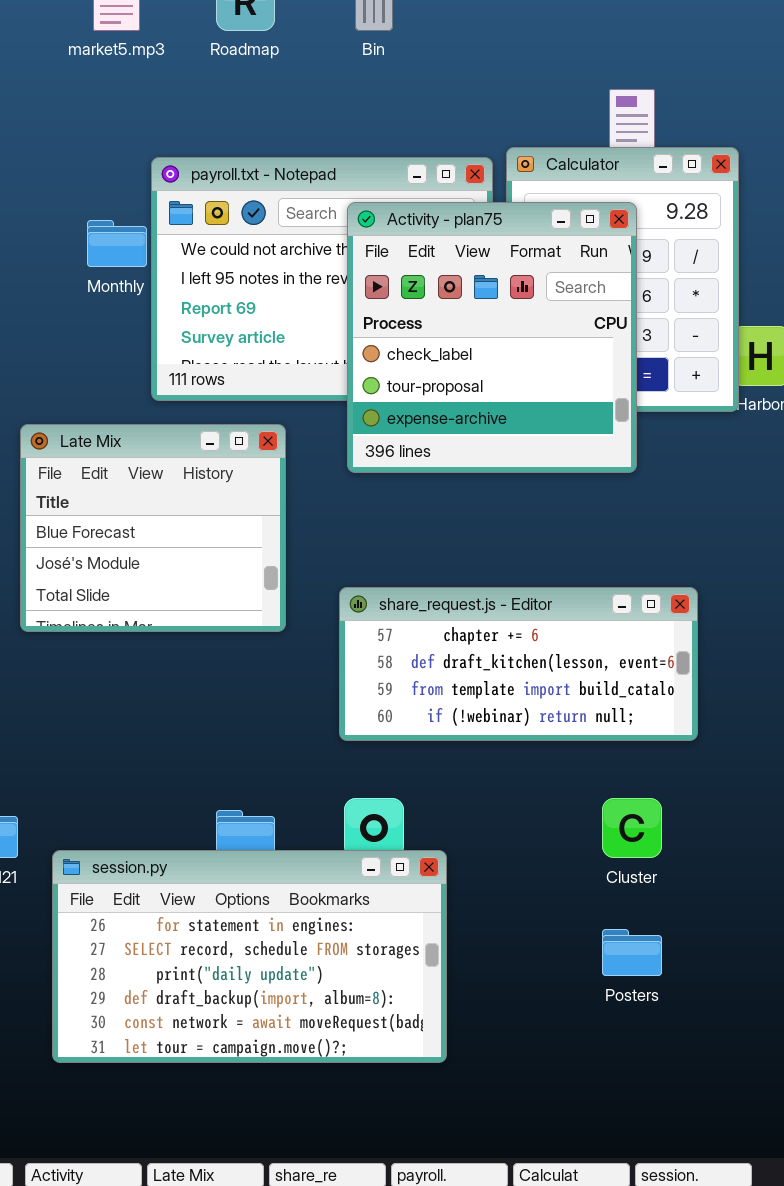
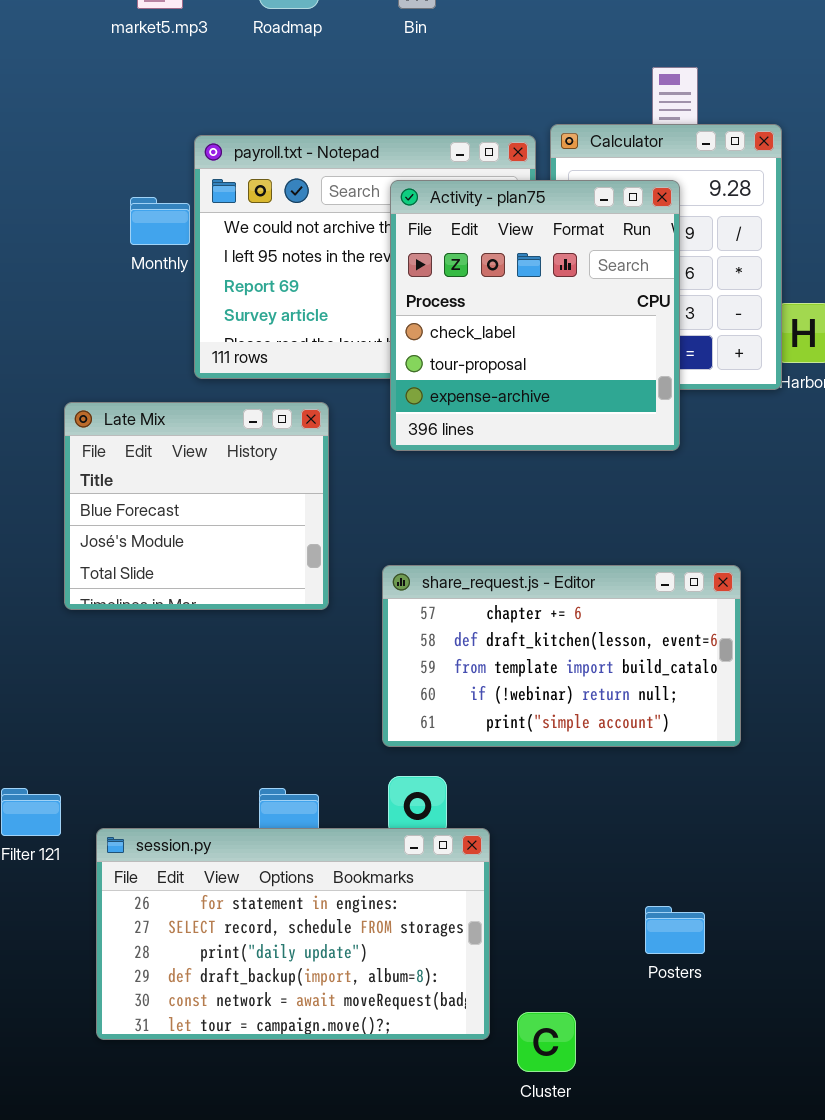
share_request.js - Editor: [339,587,698,741] -> [382,565,741,747], resized
Cluster: [602,798,662,858] -> [517,1012,576,1072], moved

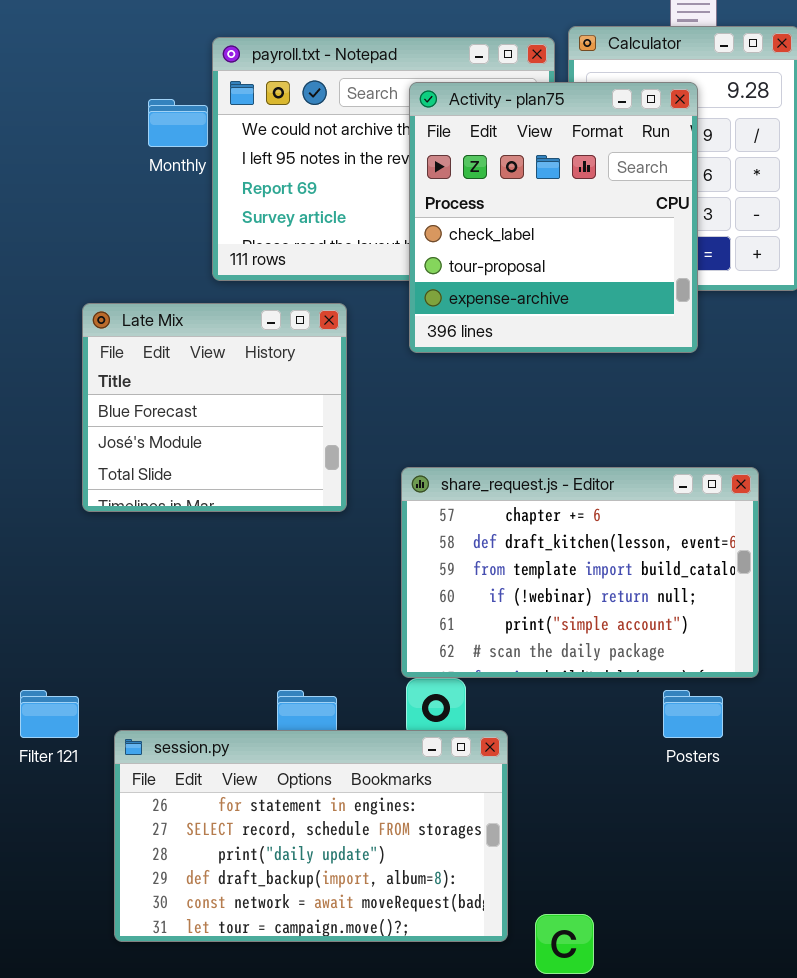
share_request.js - Editor: [382,565,741,747] -> [401,467,759,678], resized
Posters: [645,906,705,954] -> [663,690,723,738], moved

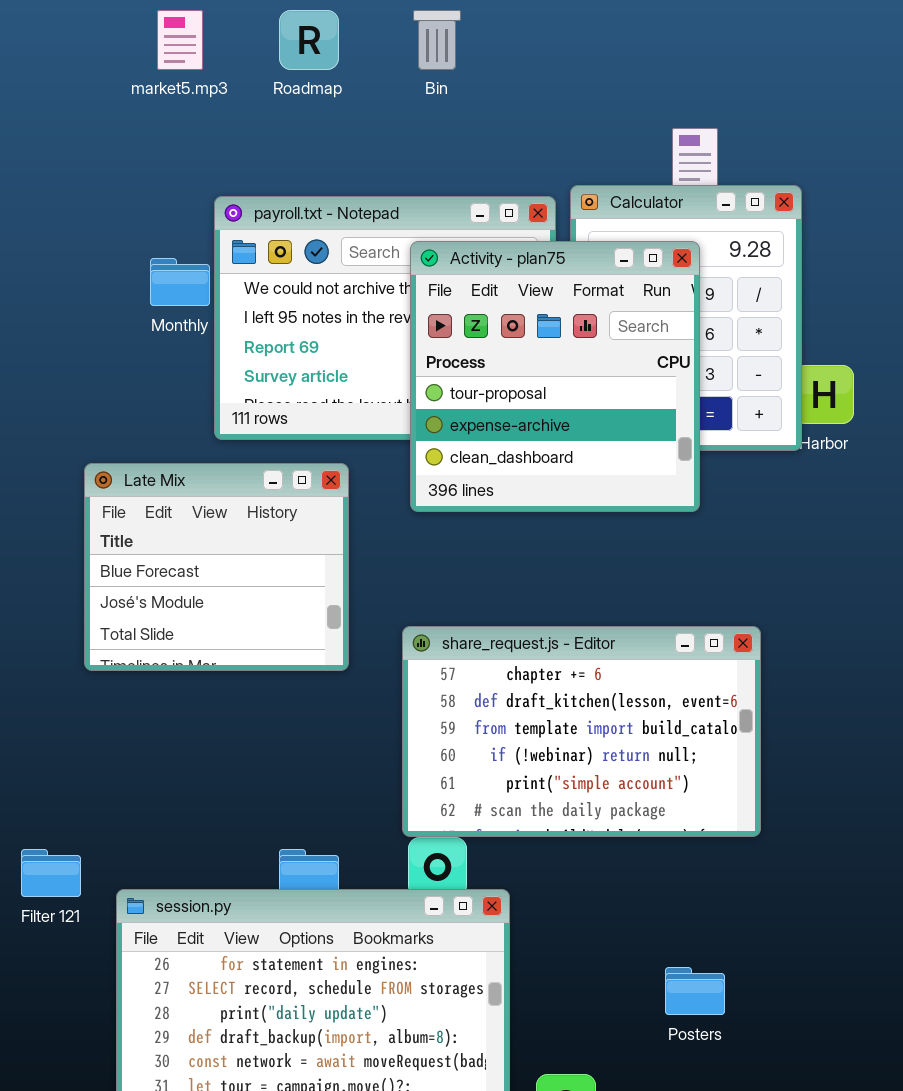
Activity - plan75: [409,82,698,353] -> [410,241,700,512], scrolled down 1 row
Posters: [663,690,723,738] -> [665,967,725,1015], moved

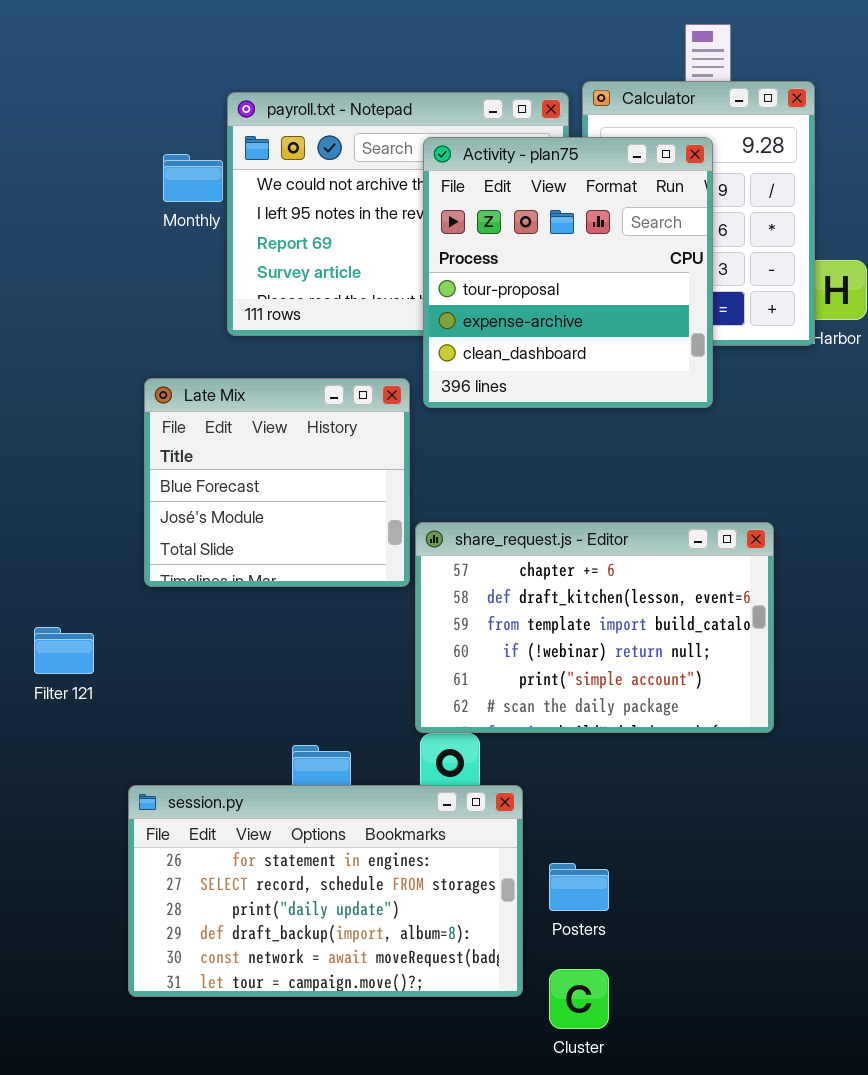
Late Mix: [84,463,349,671] -> [144,378,410,587], moved
Filter 121: [21,849,81,897] -> [34,627,94,674], moved
Posters: [665,967,725,1015] -> [549,863,609,911], moved

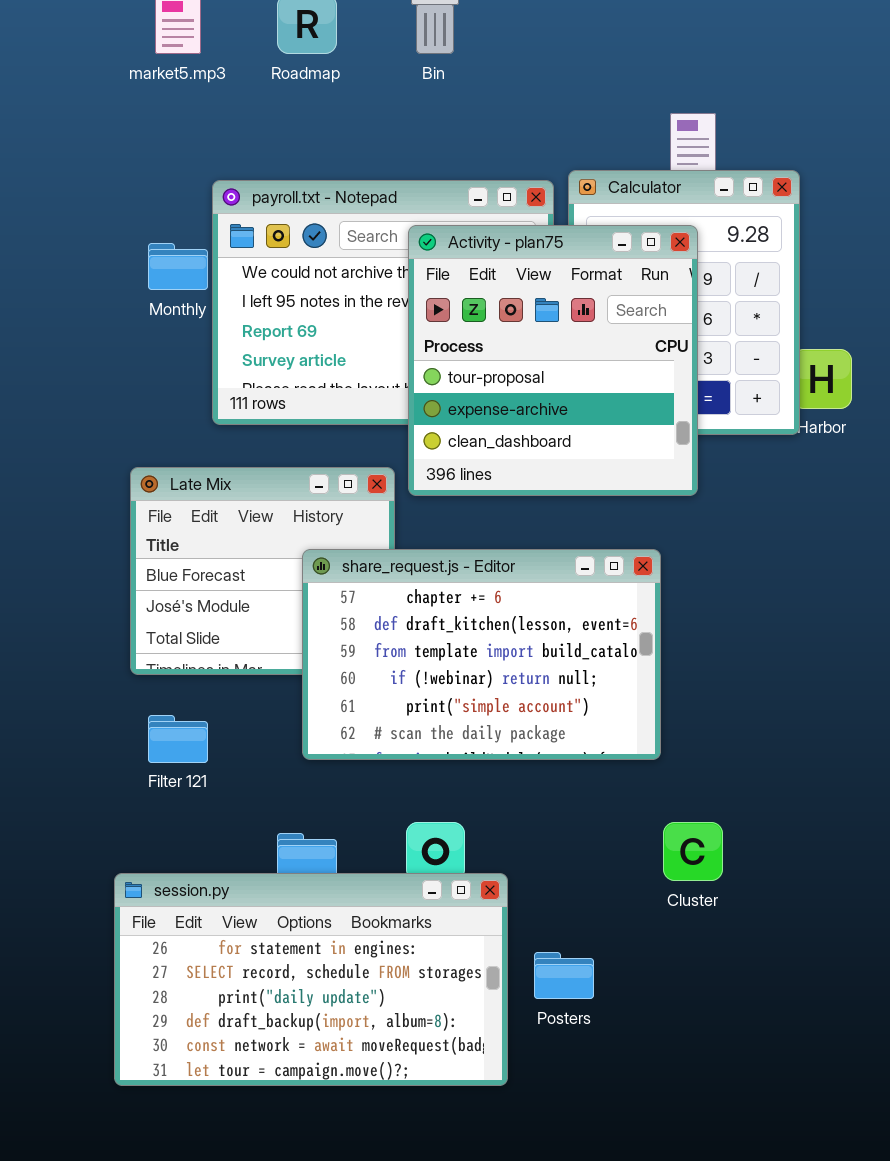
share_request.js - Editor: [415,522,774,733] -> [302,549,661,760], moved
Filter 121: [34,627,94,674] -> [148,715,208,763], moved
Cluster: [549,969,609,1029] -> [663,822,723,881], moved

